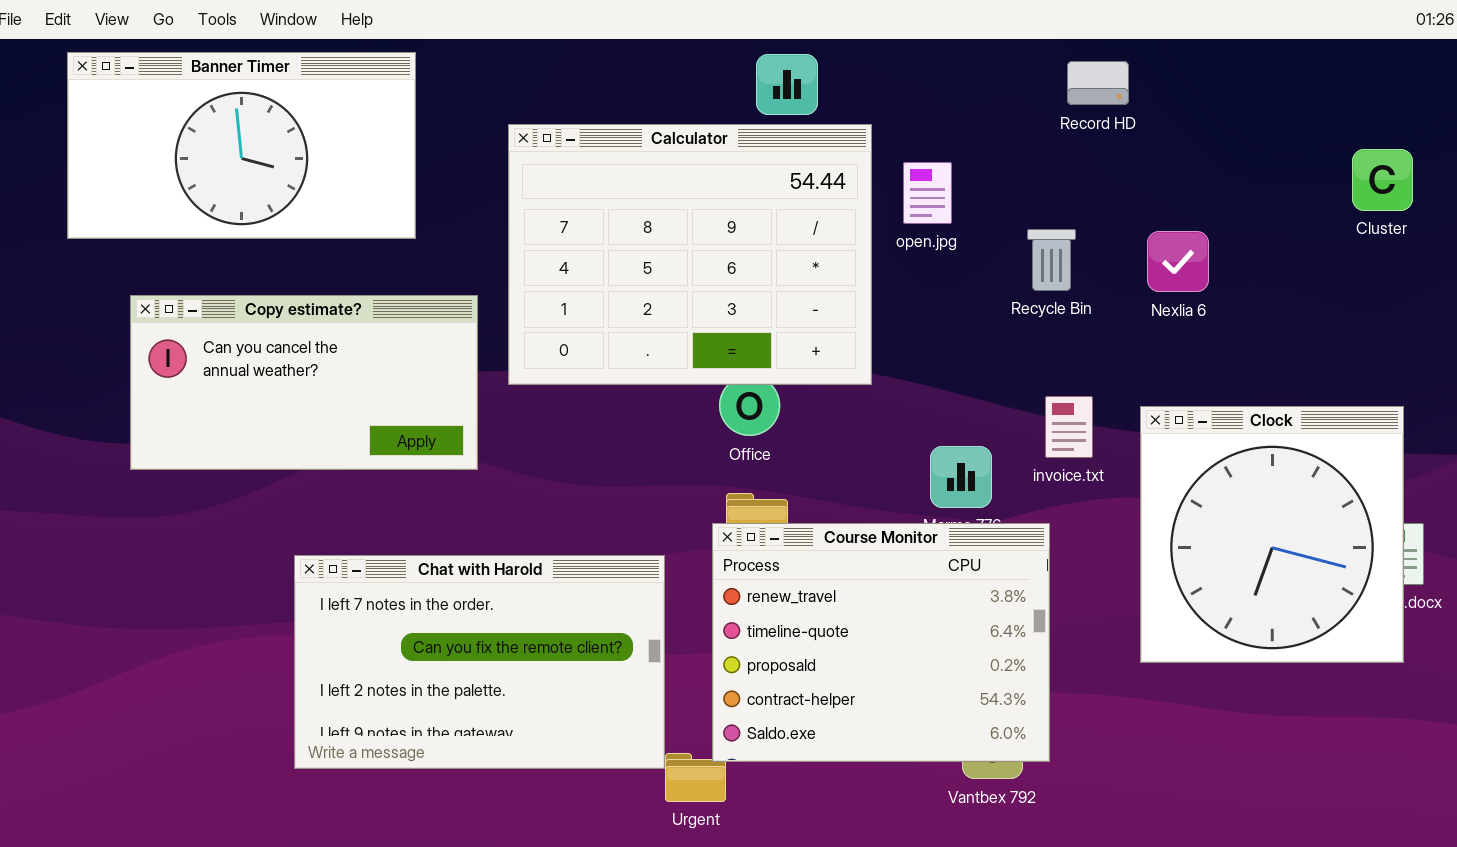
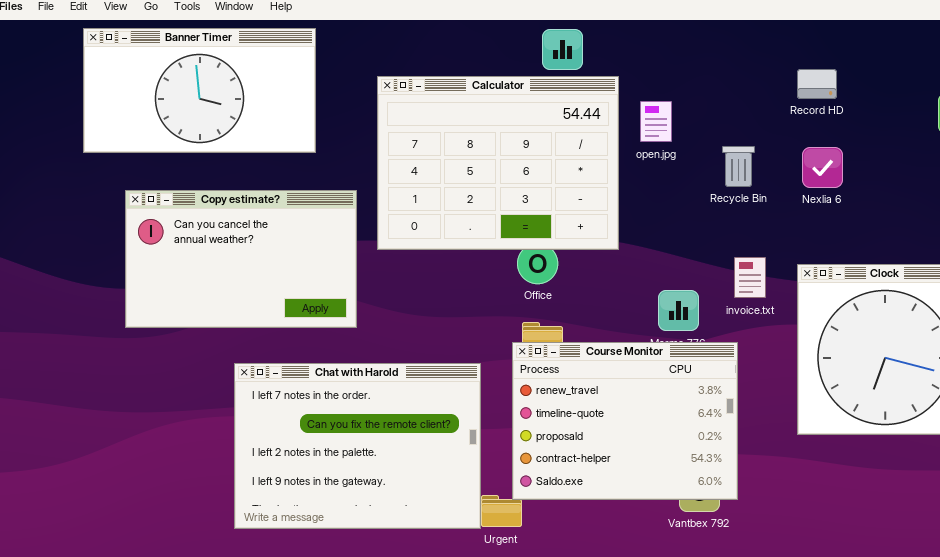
Record HD: [1067,61,1129,105] -> [797,69,837,99], moved
Copy estimate?: [130,295,478,470] -> [125,190,357,328], resized
Chat with Harold: [294,555,665,769] -> [234,363,481,529], resized

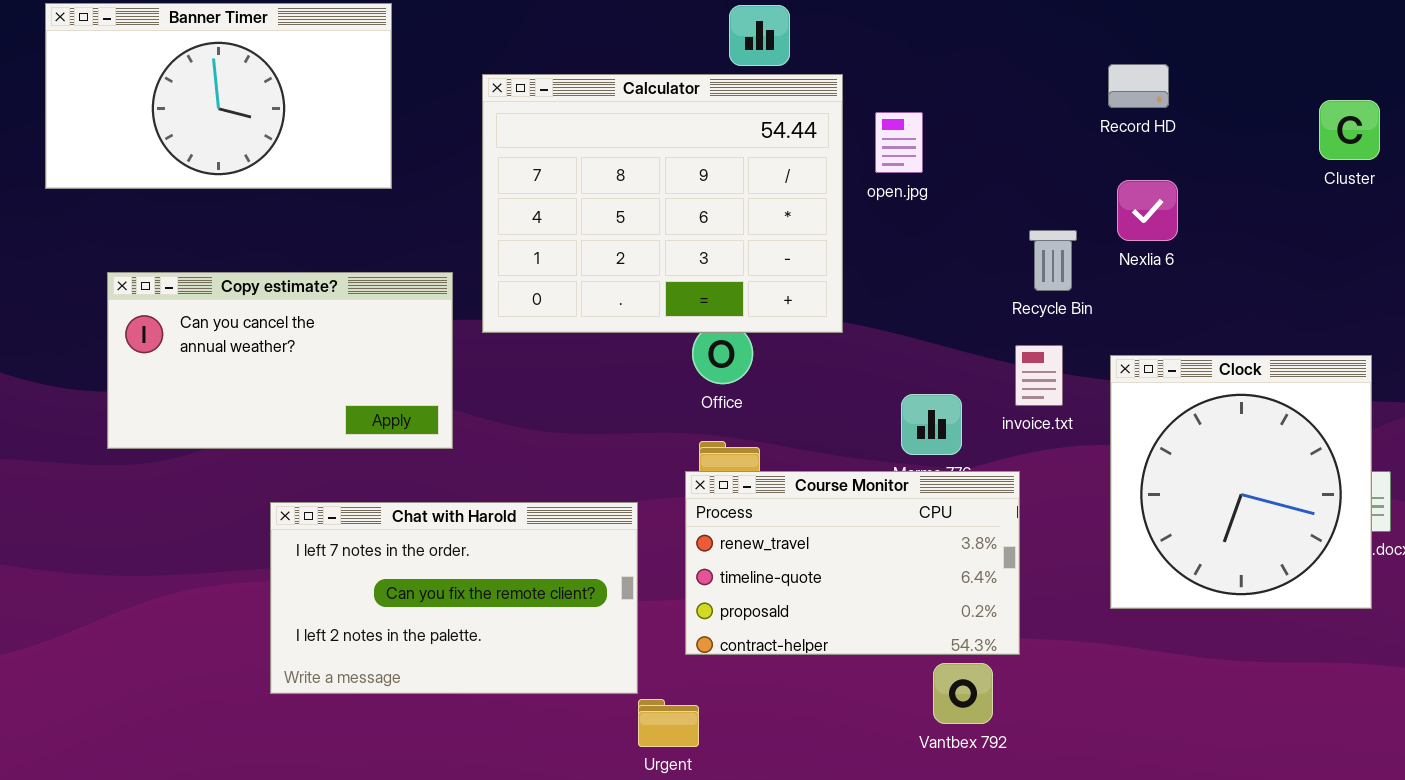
Recycle Bin: [722,146,755,187] -> [1029,230,1077,291], moved
Copy estimate?: [125,190,357,328] -> [107,272,453,449], resized
Course Monitor: [512,342,738,500] -> [685,471,1020,655], resized
Chat with Harold: [234,363,481,529] -> [270,502,638,694], resized

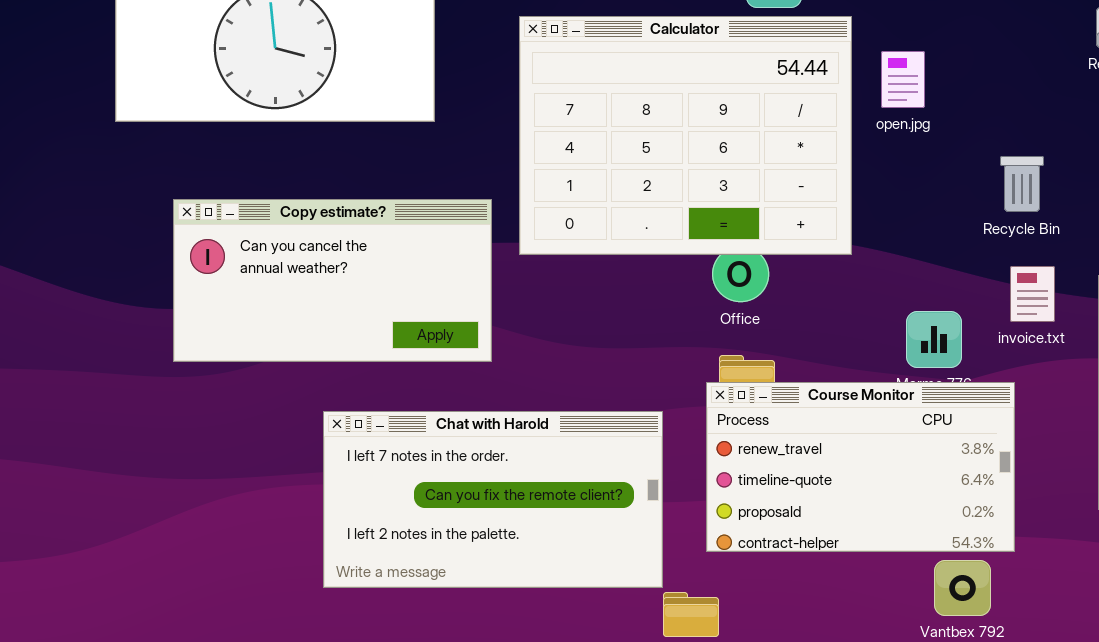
Recycle Bin: [1029,230,1077,291] -> [1000,156,1044,212], moved

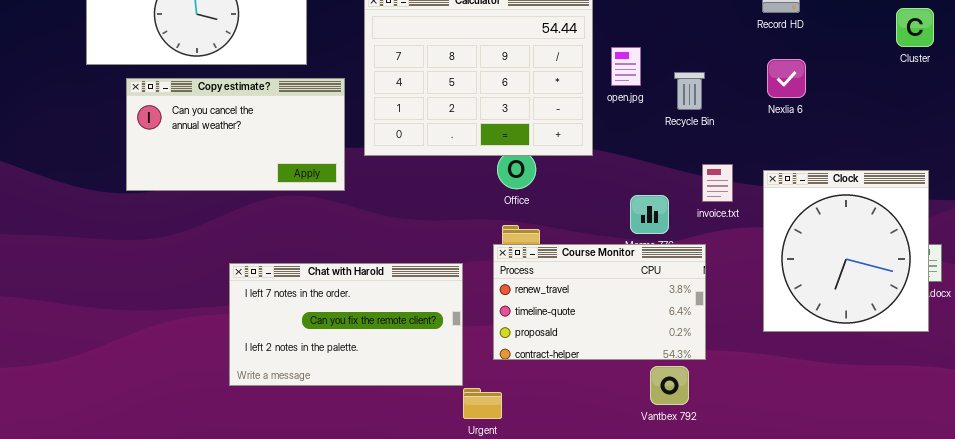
open.jpg: [881,51,925,108] -> [611,47,641,86], moved
Recycle Bin: [1000,156,1044,212] -> [674,72,705,110], moved
Copy estimate?: [173,199,492,362] -> [126,78,345,191], moved

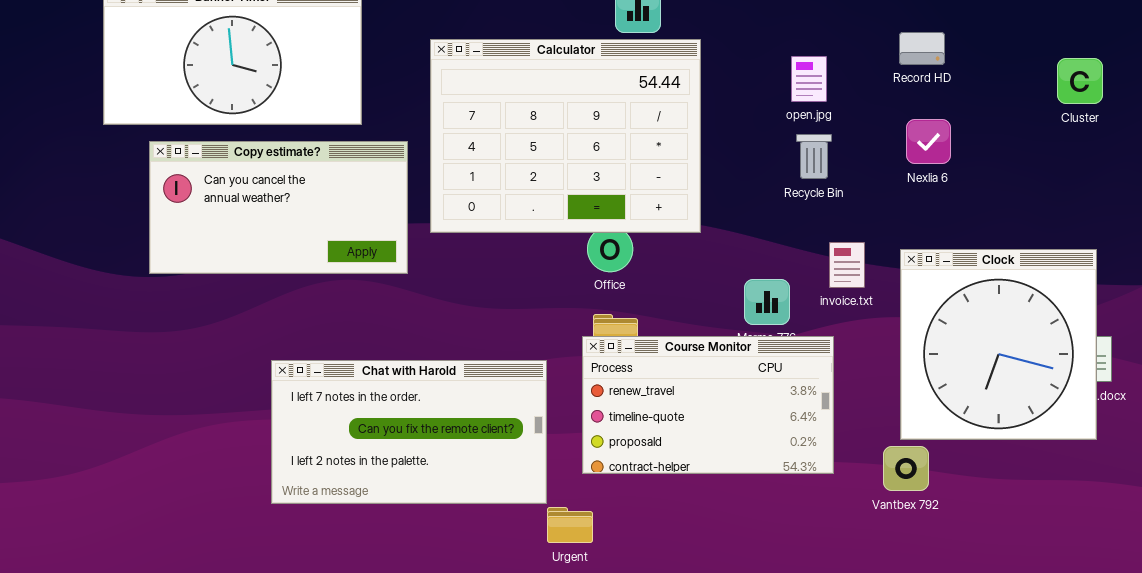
open.jpg: [611,47,641,86] -> [791,56,827,102], moved
Vantbex 792: [650,366,689,405] -> [883,446,929,491], moved

